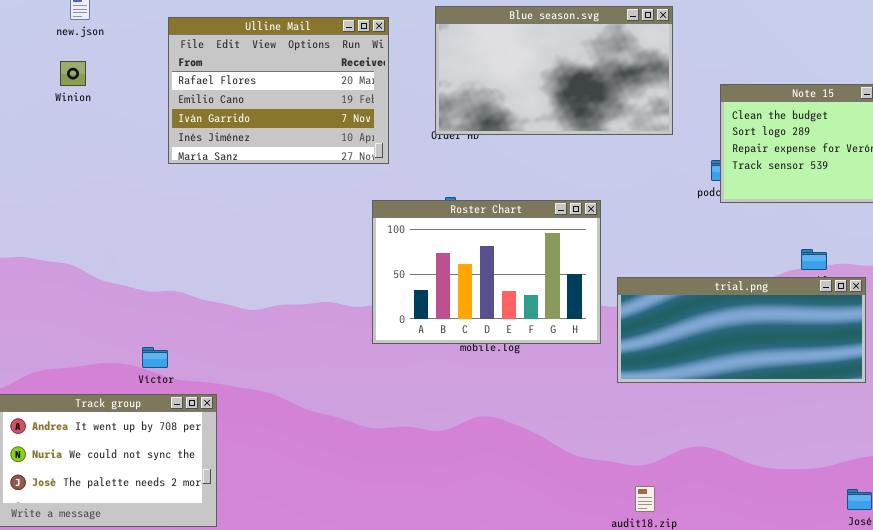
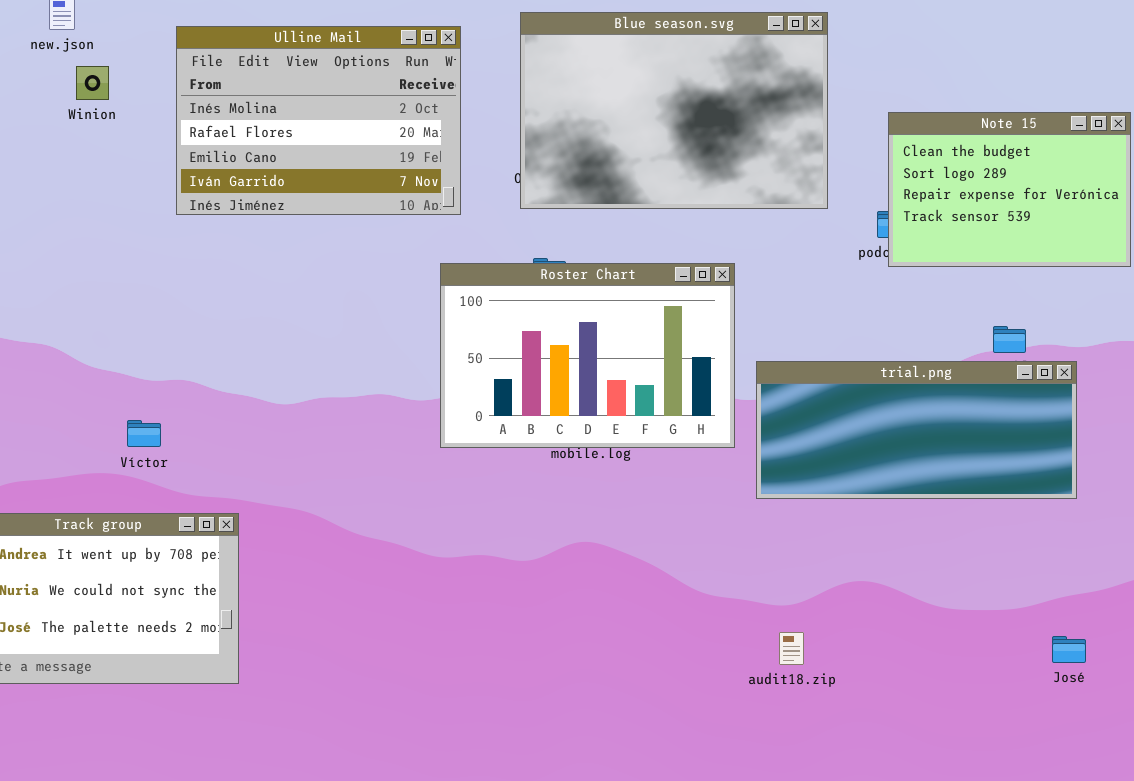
Blue season.svg: [435,6,673,135] -> [520,12,828,209], resized
Ulline Mail: [168,17,389,164] -> [176,26,461,215], scrolled up 1 row
Winion: [60,61,86,86] -> [76,66,109,100], moved
Víctor: [142,347,168,368] -> [127,420,161,447], moved

